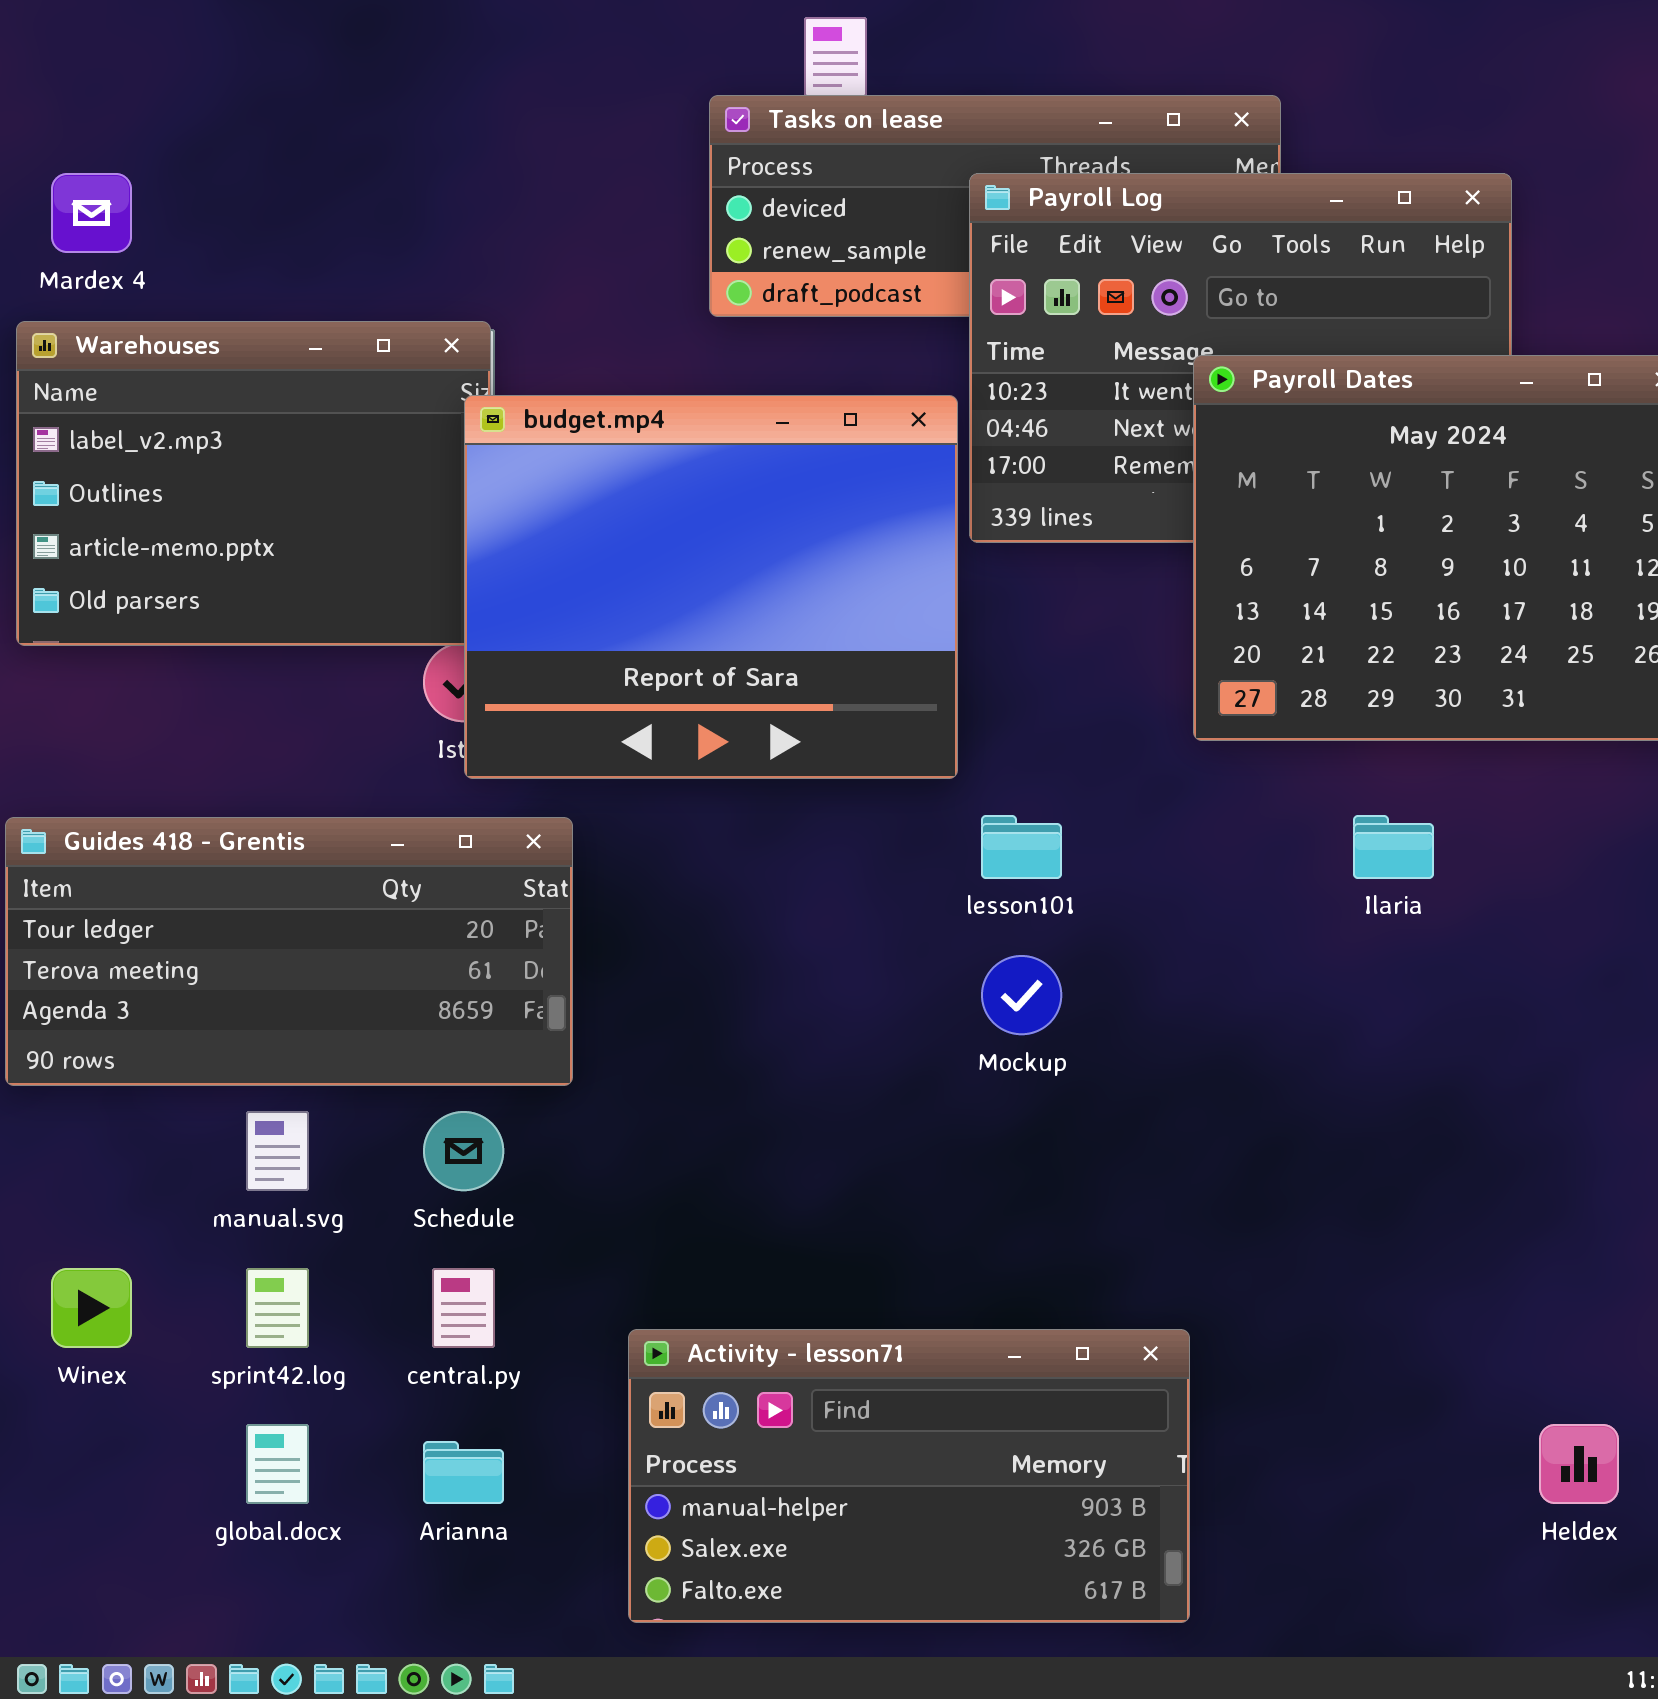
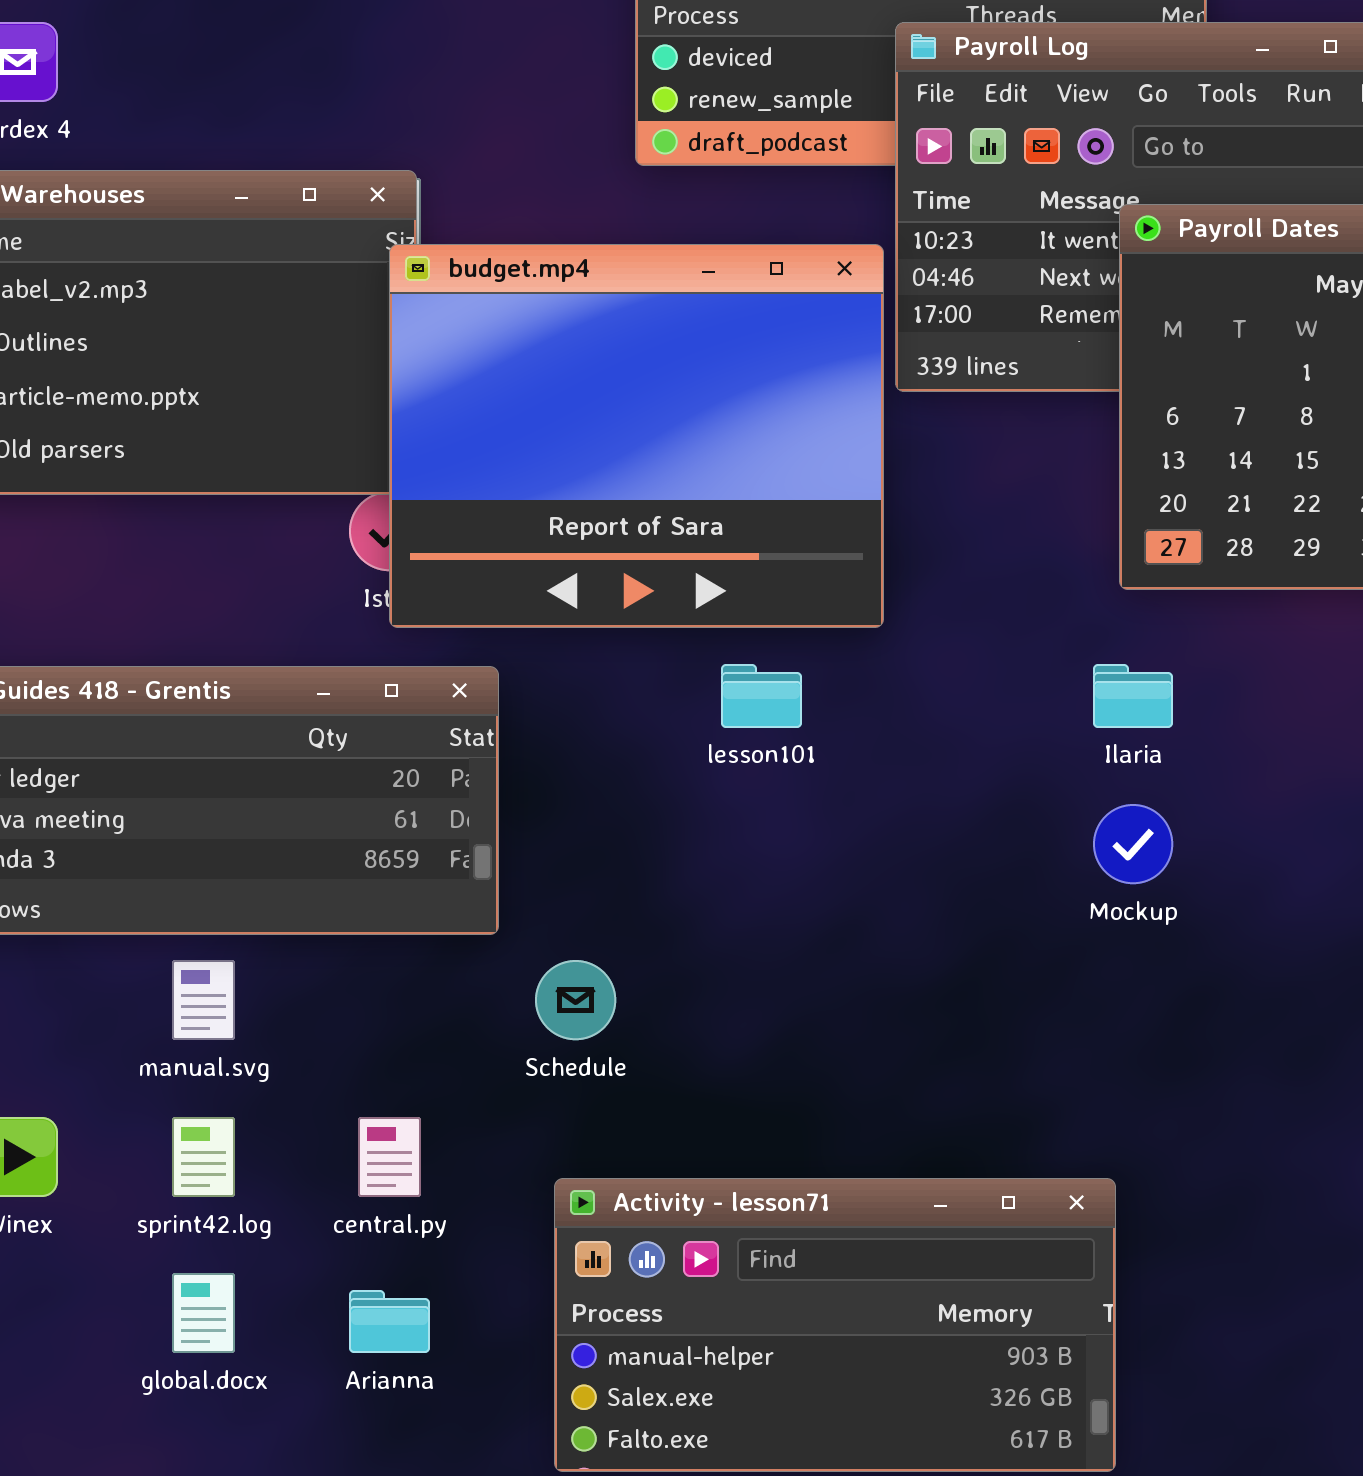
lesson101: [981,815,1062,879] -> [721,664,802,728], moved
Ilaria: [1353,815,1434,879] -> [1093,664,1173,728], moved
Mockup: [981,955,1062,1035] -> [1093,804,1173,884], moved
Schedule: [423,1111,504,1191] -> [535,960,616,1040], moved

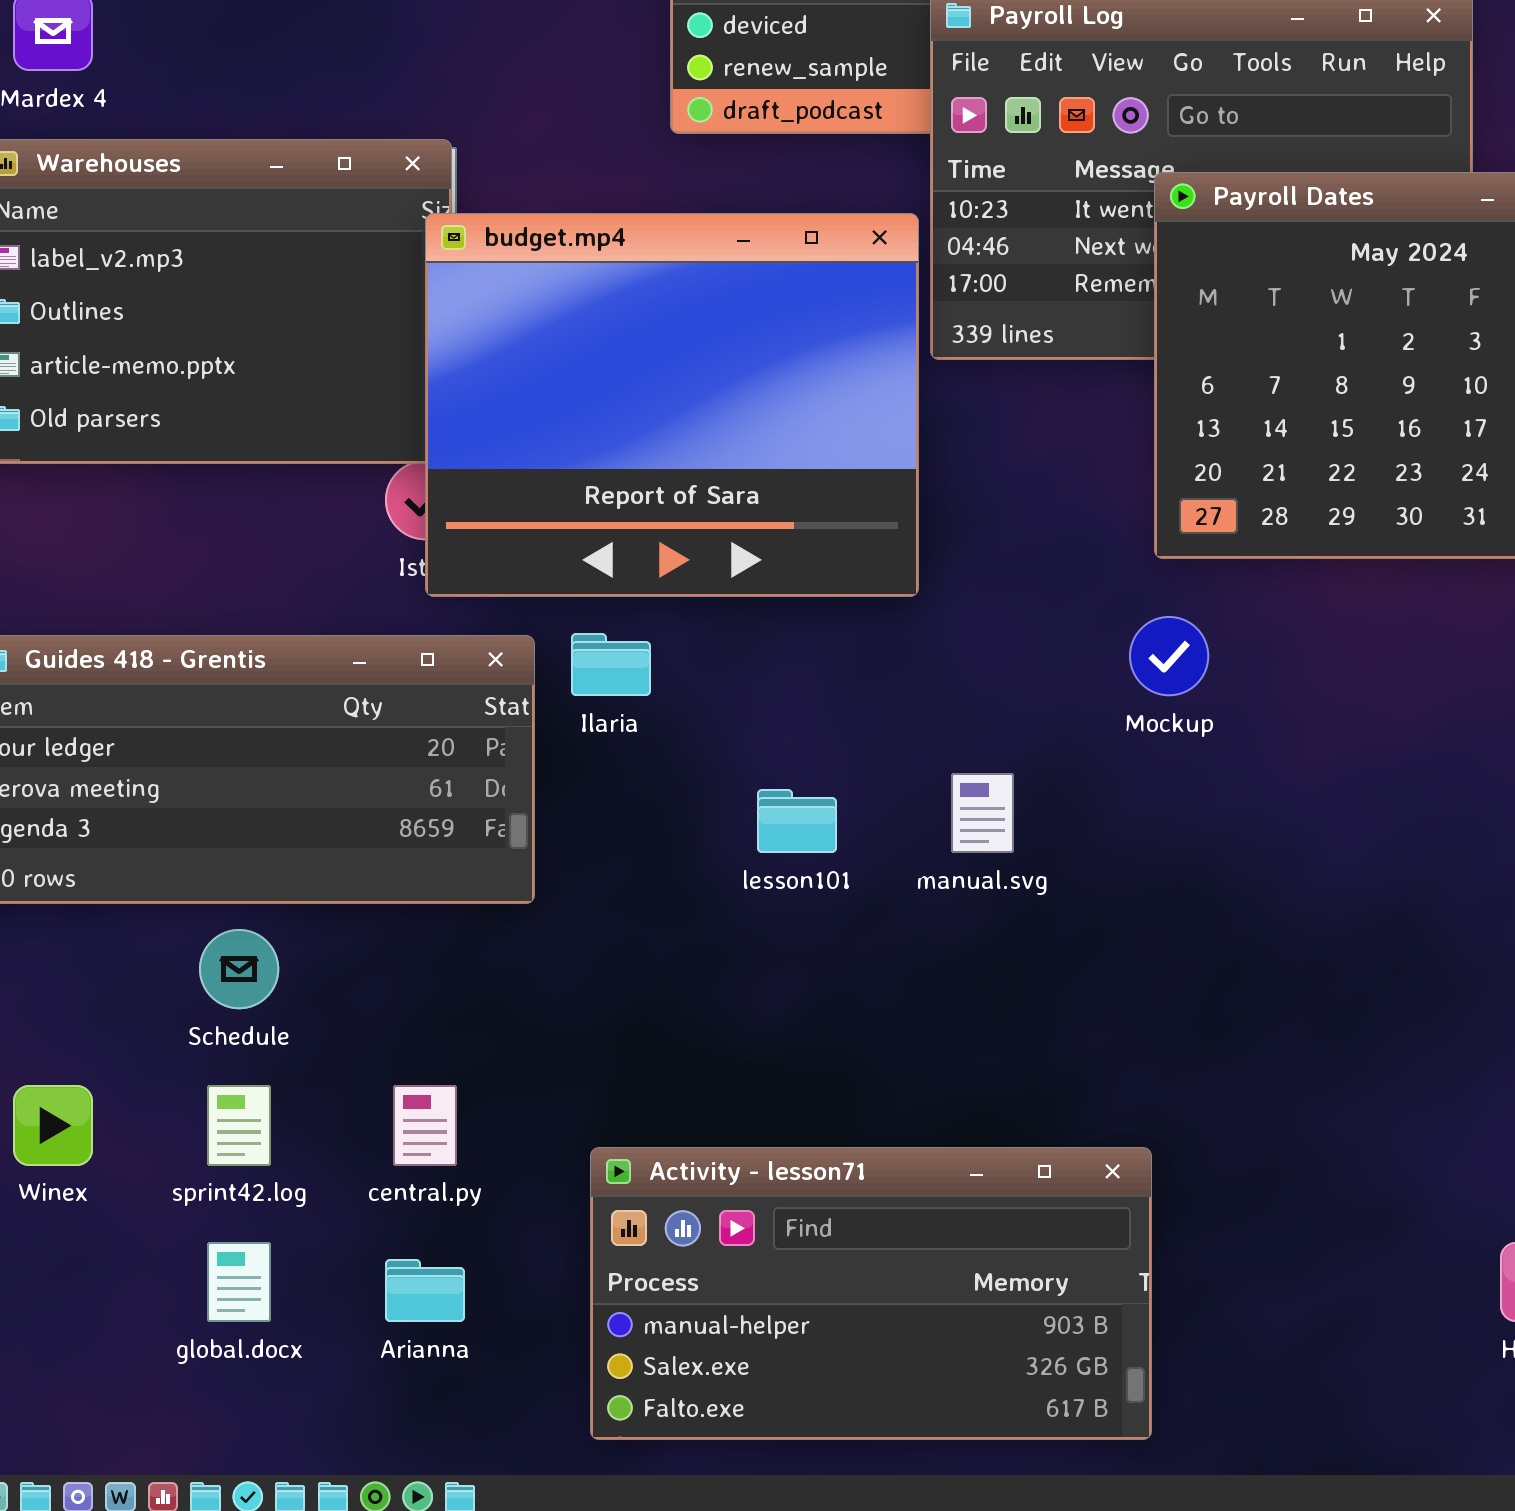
lesson101: [721,664,802,728] -> [757,789,837,853], moved
Ilaria: [1093,664,1173,728] -> [571,633,651,696], moved
Mockup: [1093,804,1173,884] -> [1129,616,1209,696], moved
manual.svg: [172,960,235,1040] -> [951,773,1014,853], moved
Schedule: [535,960,616,1040] -> [199,929,279,1009], moved

